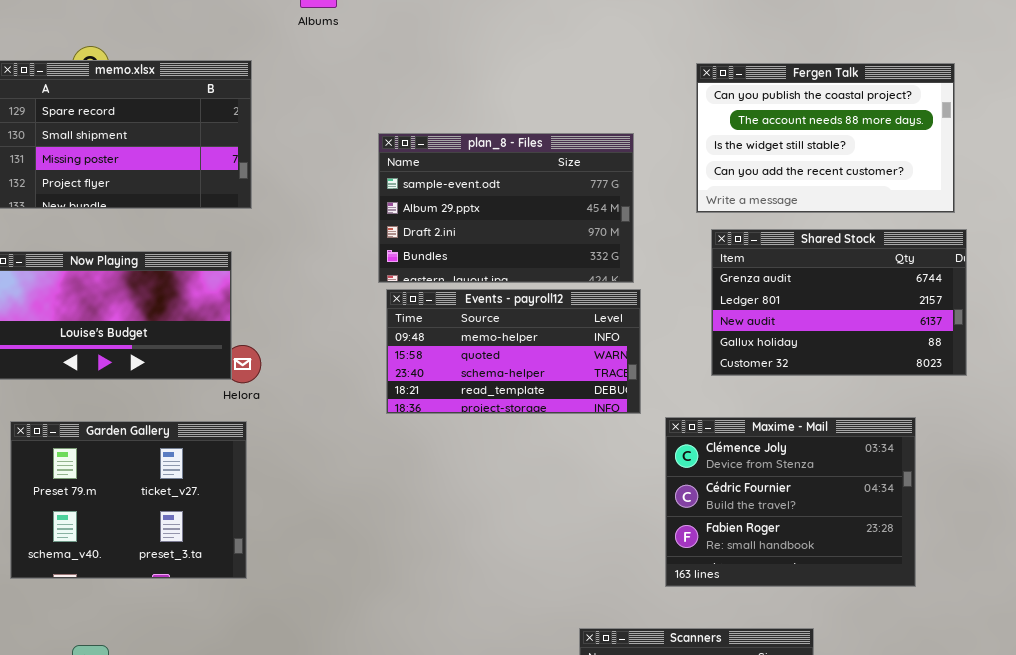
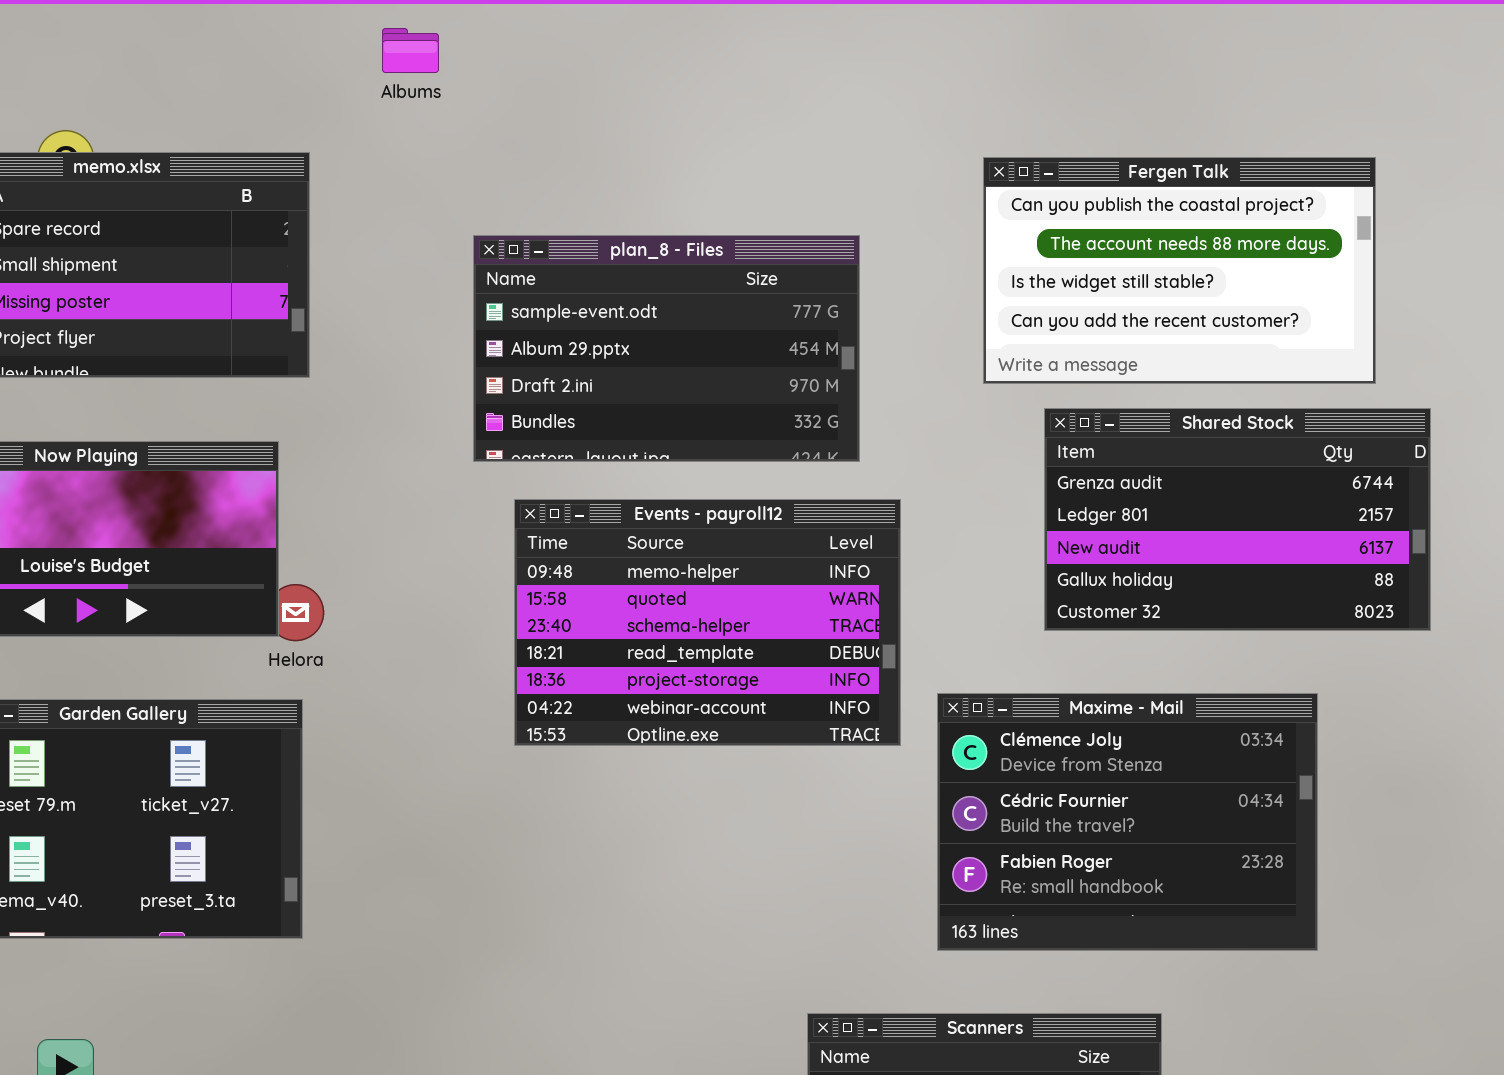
plan_8 - Files: [378,133,634,283] -> [473,235,860,462], moved
Shared Stock: [711,229,967,376] -> [1044,408,1431,631], moved
Events - payroll12: [386,289,641,414] -> [514,499,901,746], resized

